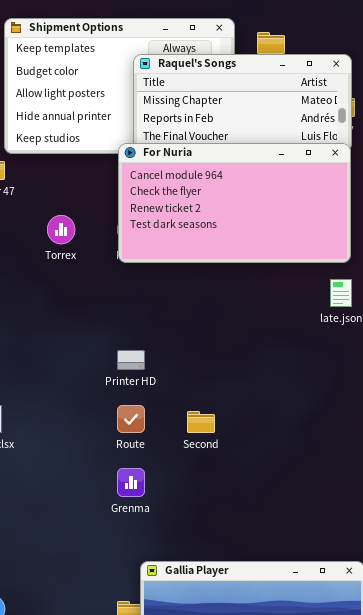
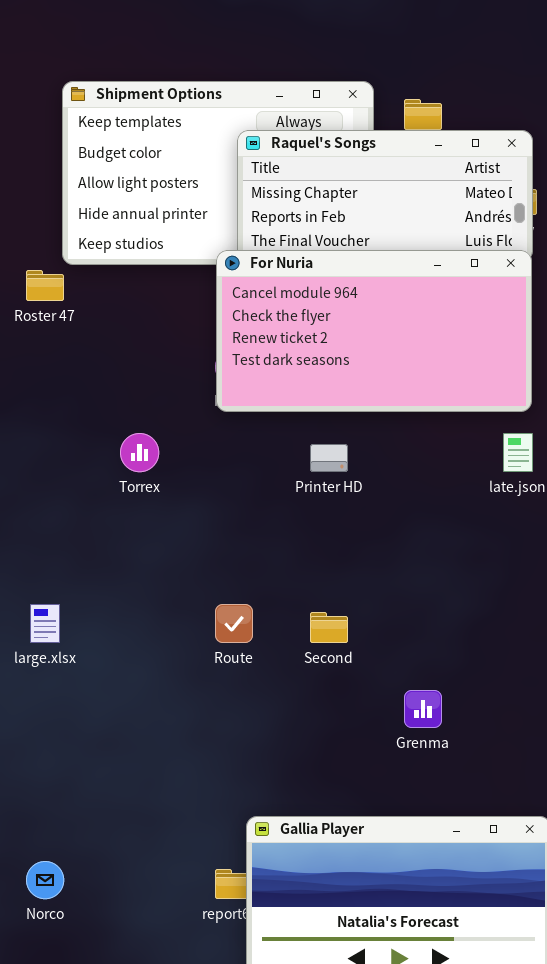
Torrex: [47,215,75,244] -> [120,433,159,472], moved
Printer HD: [117,350,145,370] -> [310,444,348,472], moved
Grenma: [117,468,145,497] -> [404,690,442,728], moved

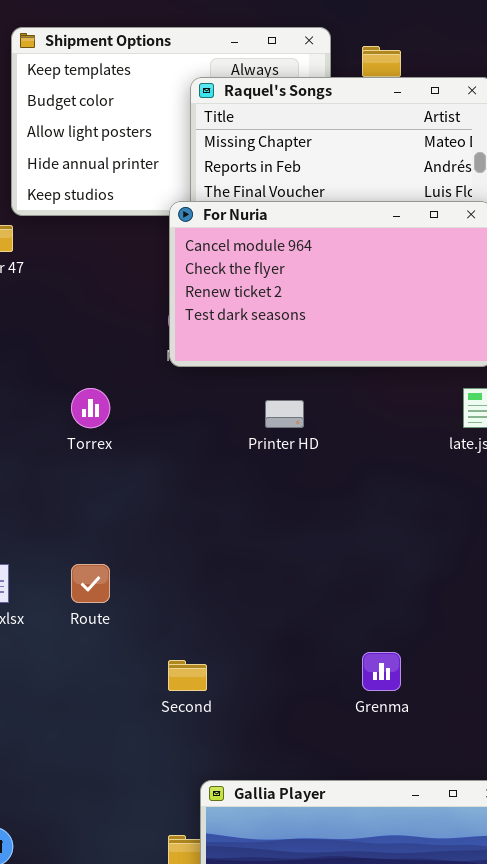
Route: [215,604,253,643] -> [71,564,110,603], moved
Second: [310,612,348,643] -> [168,660,207,691], moved

